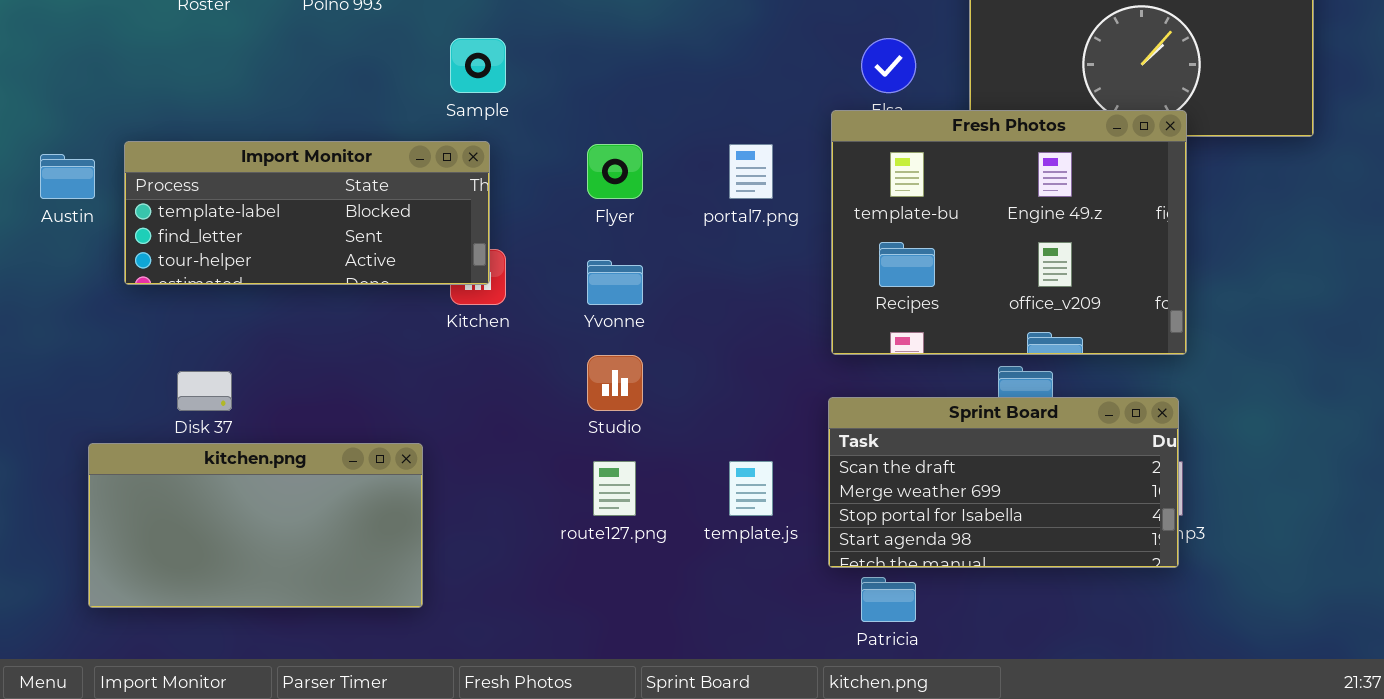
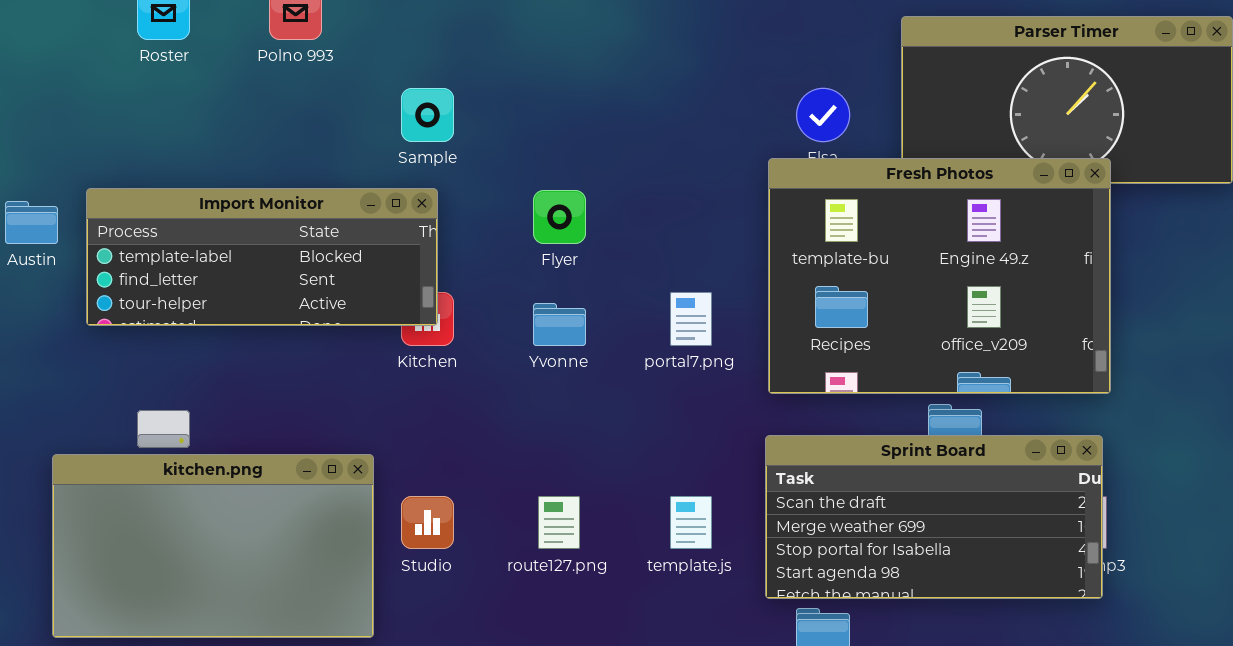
portal7.png: [729,144,773,199] -> [670,292,712,346], moved
Studio: [587,355,643,411] -> [401,496,454,549], moved
kitchen.png: [88,443,423,608] -> [52,454,374,638], resized

